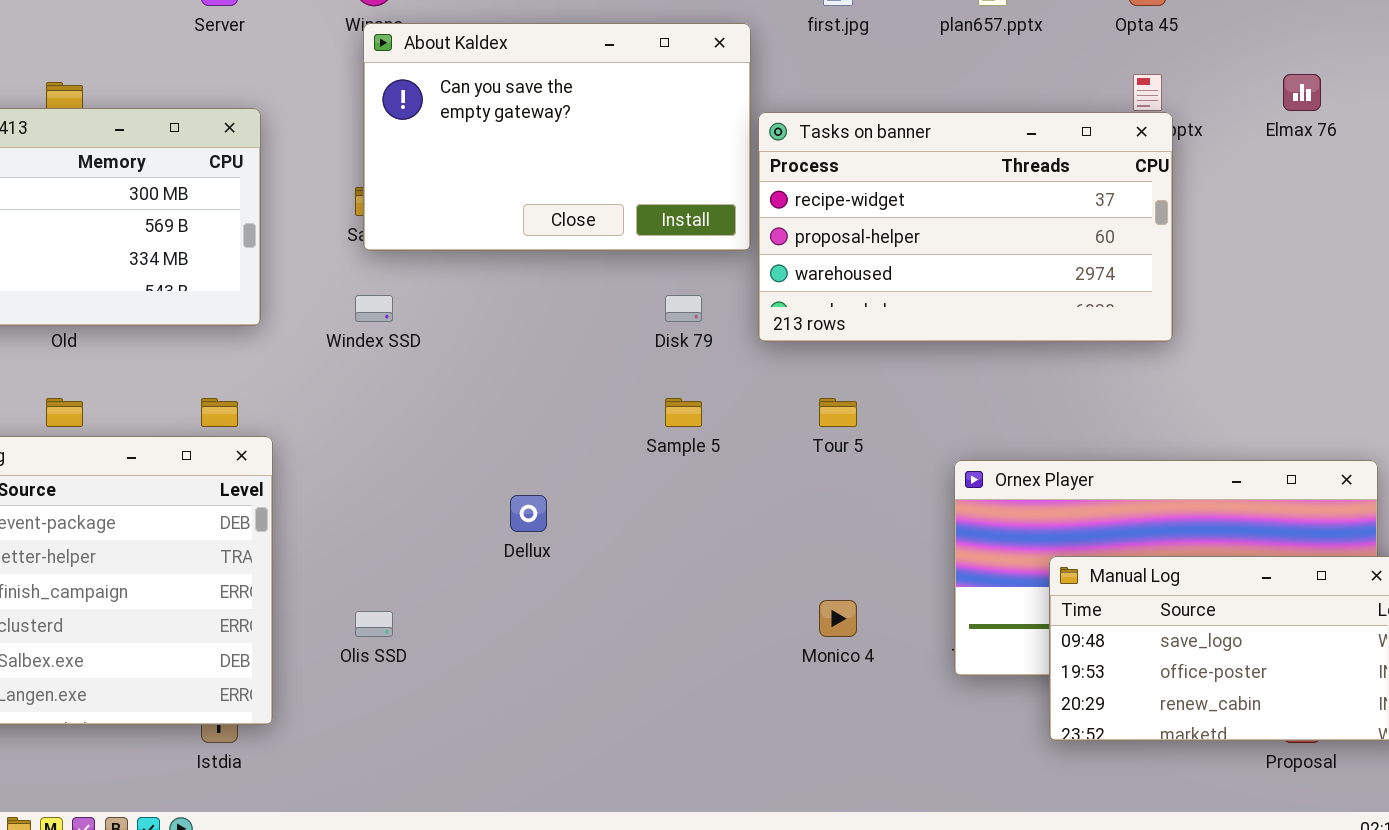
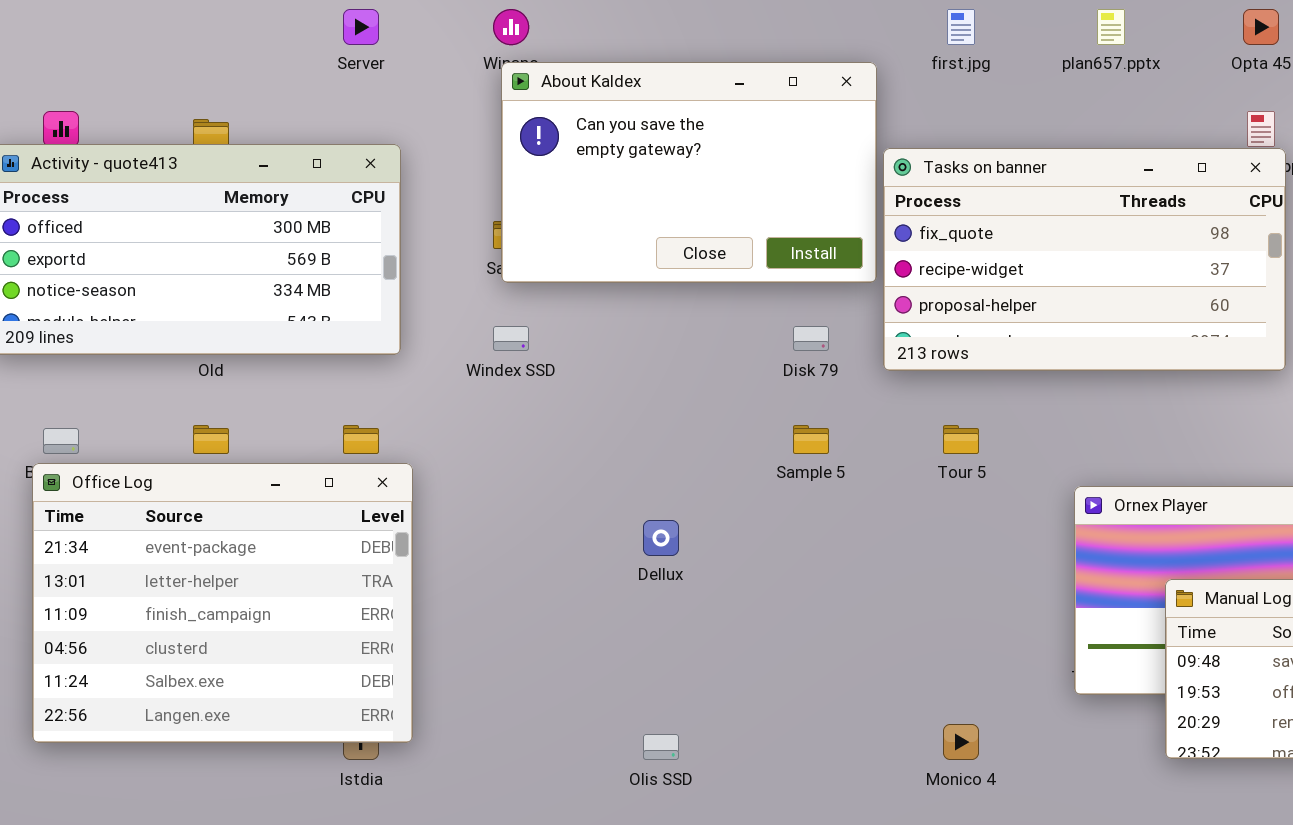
Tasks on banner: [758,112,1173,342] -> [883,148,1286,371], scrolled up 1 row
Monico 4: [819,600,857,637] -> [943,724,979,760], moved
Olis SSD: [355,611,393,637] -> [643,734,679,760], moved

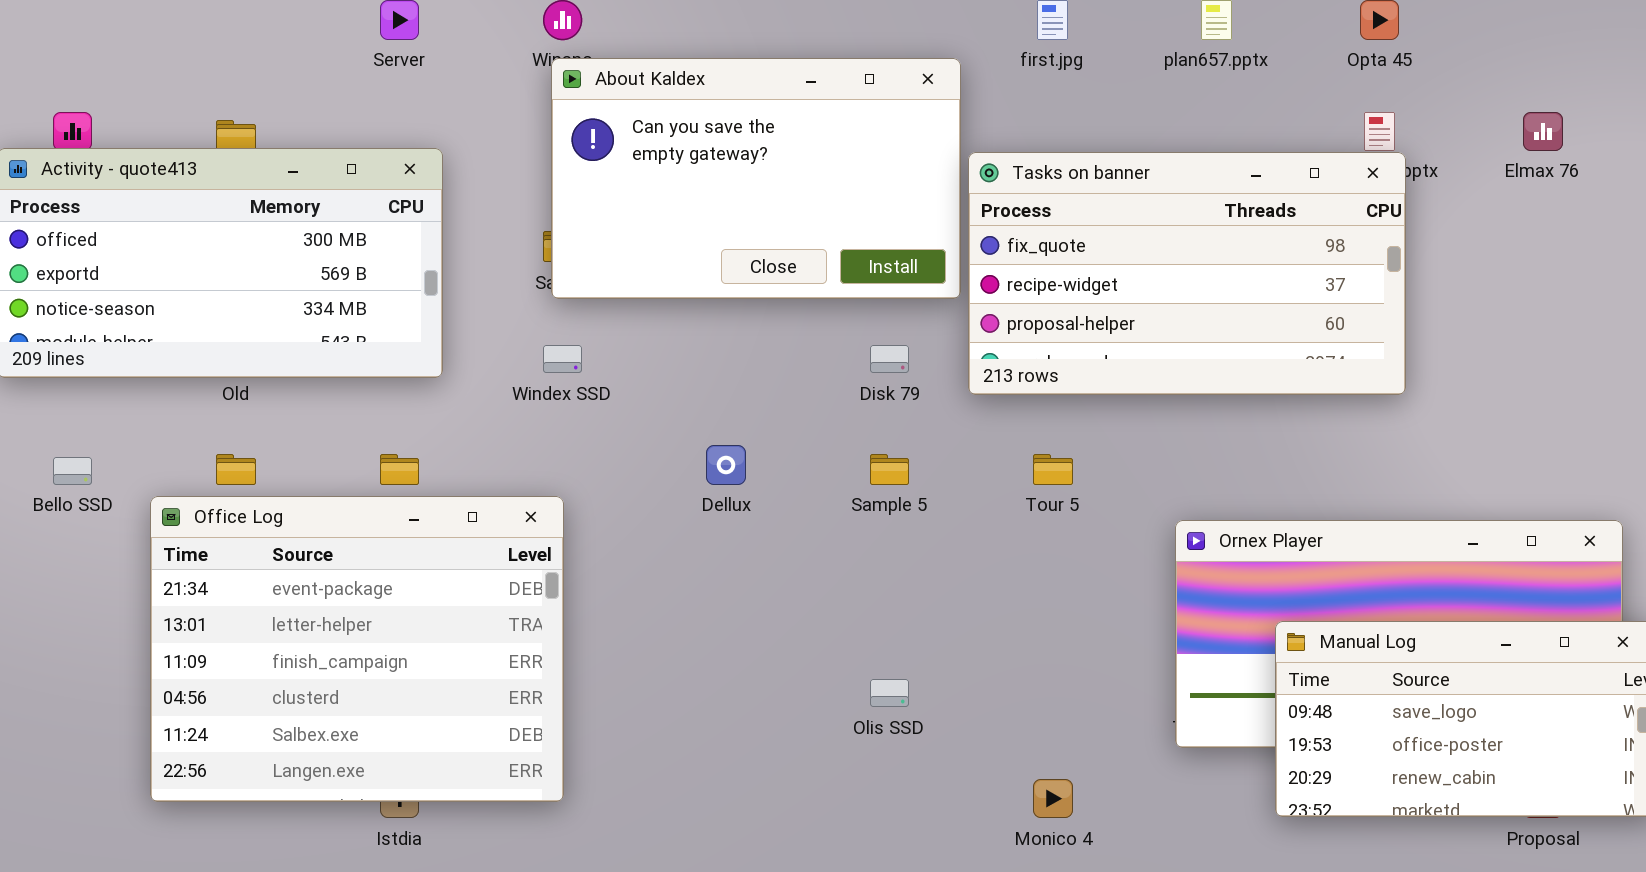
Office Log: [32,463,413,743] -> [150,496,564,802], moved
Dellux: [643,520,679,556] -> [706,445,746,485], moved
Olis SSD: [643,734,679,760] -> [870,679,909,707], moved

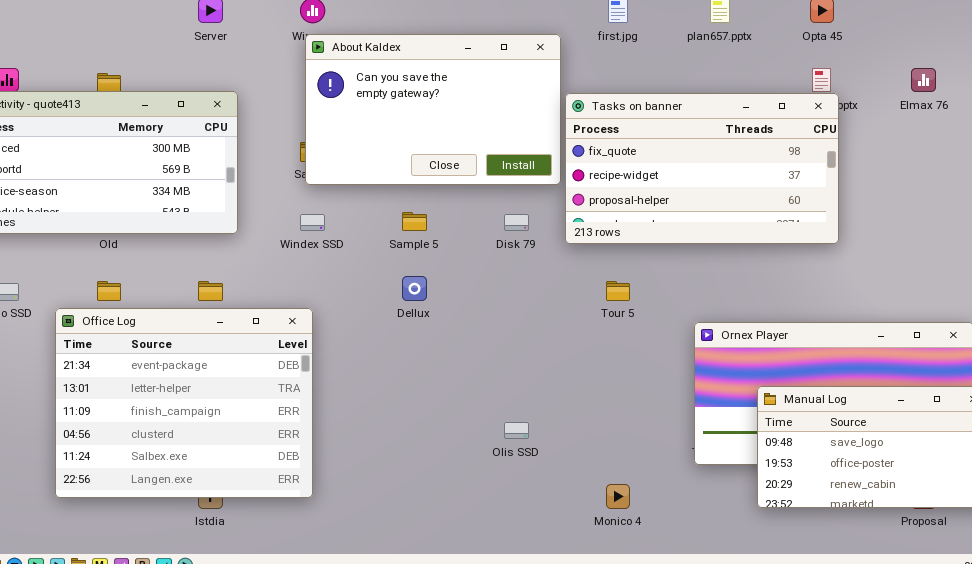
Sample 5: [870,454,909,485] -> [402,212,427,231], moved

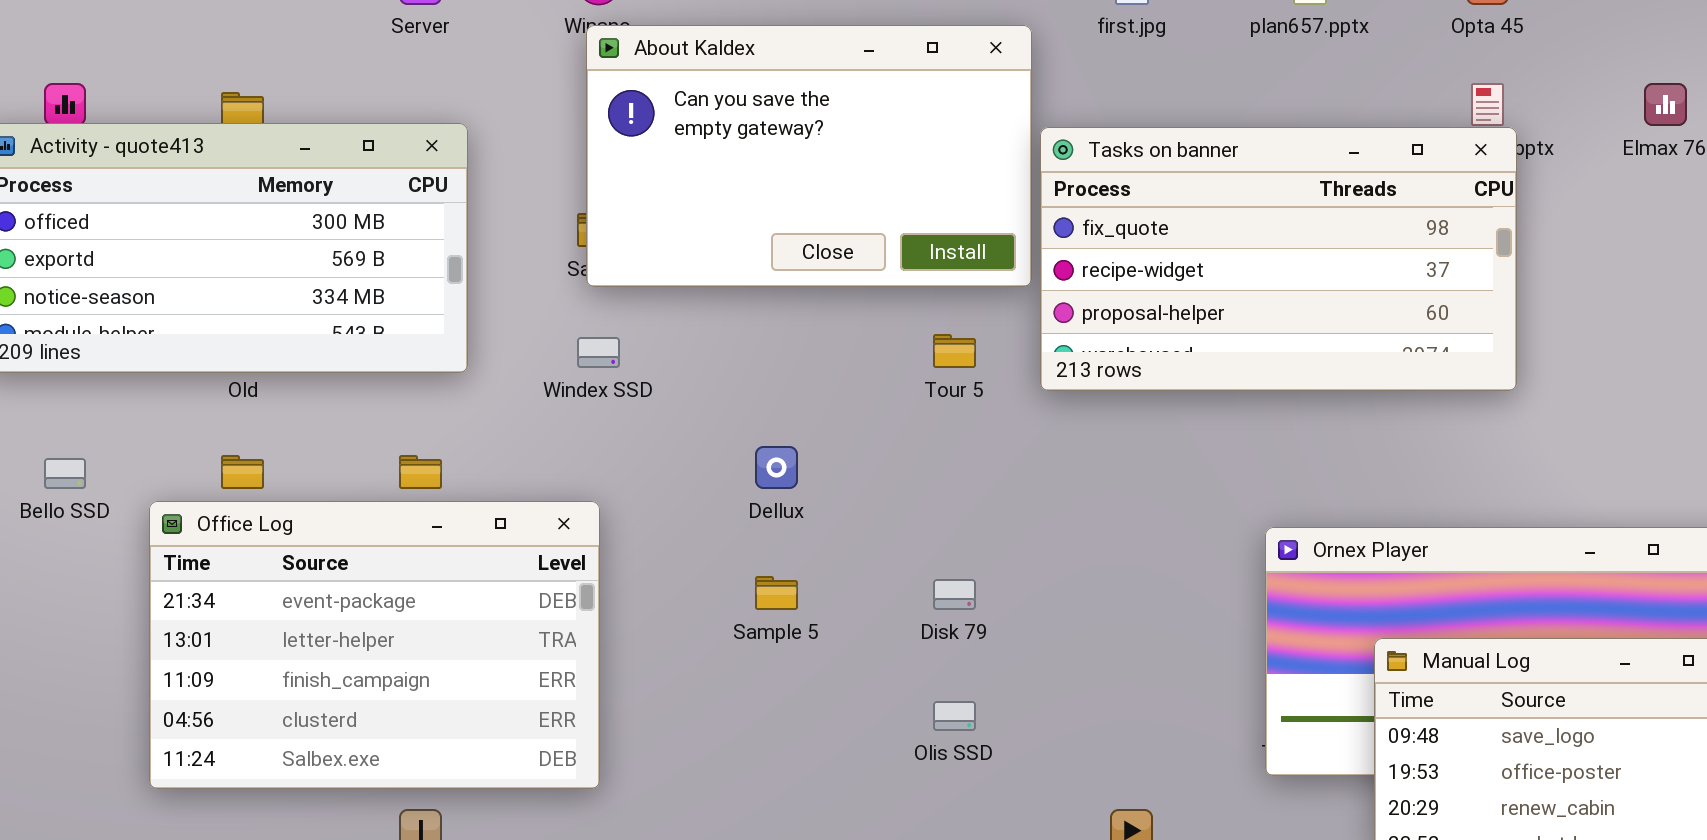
Sample 5: [402,212,427,231] -> [755,576,798,610], moved
Disk 79: [504,214,529,231] -> [933,579,976,610], moved
Tour 5: [606,281,630,301] -> [933,334,976,368], moved
Office Log: [55,308,313,498] -> [149,501,600,789], resized

